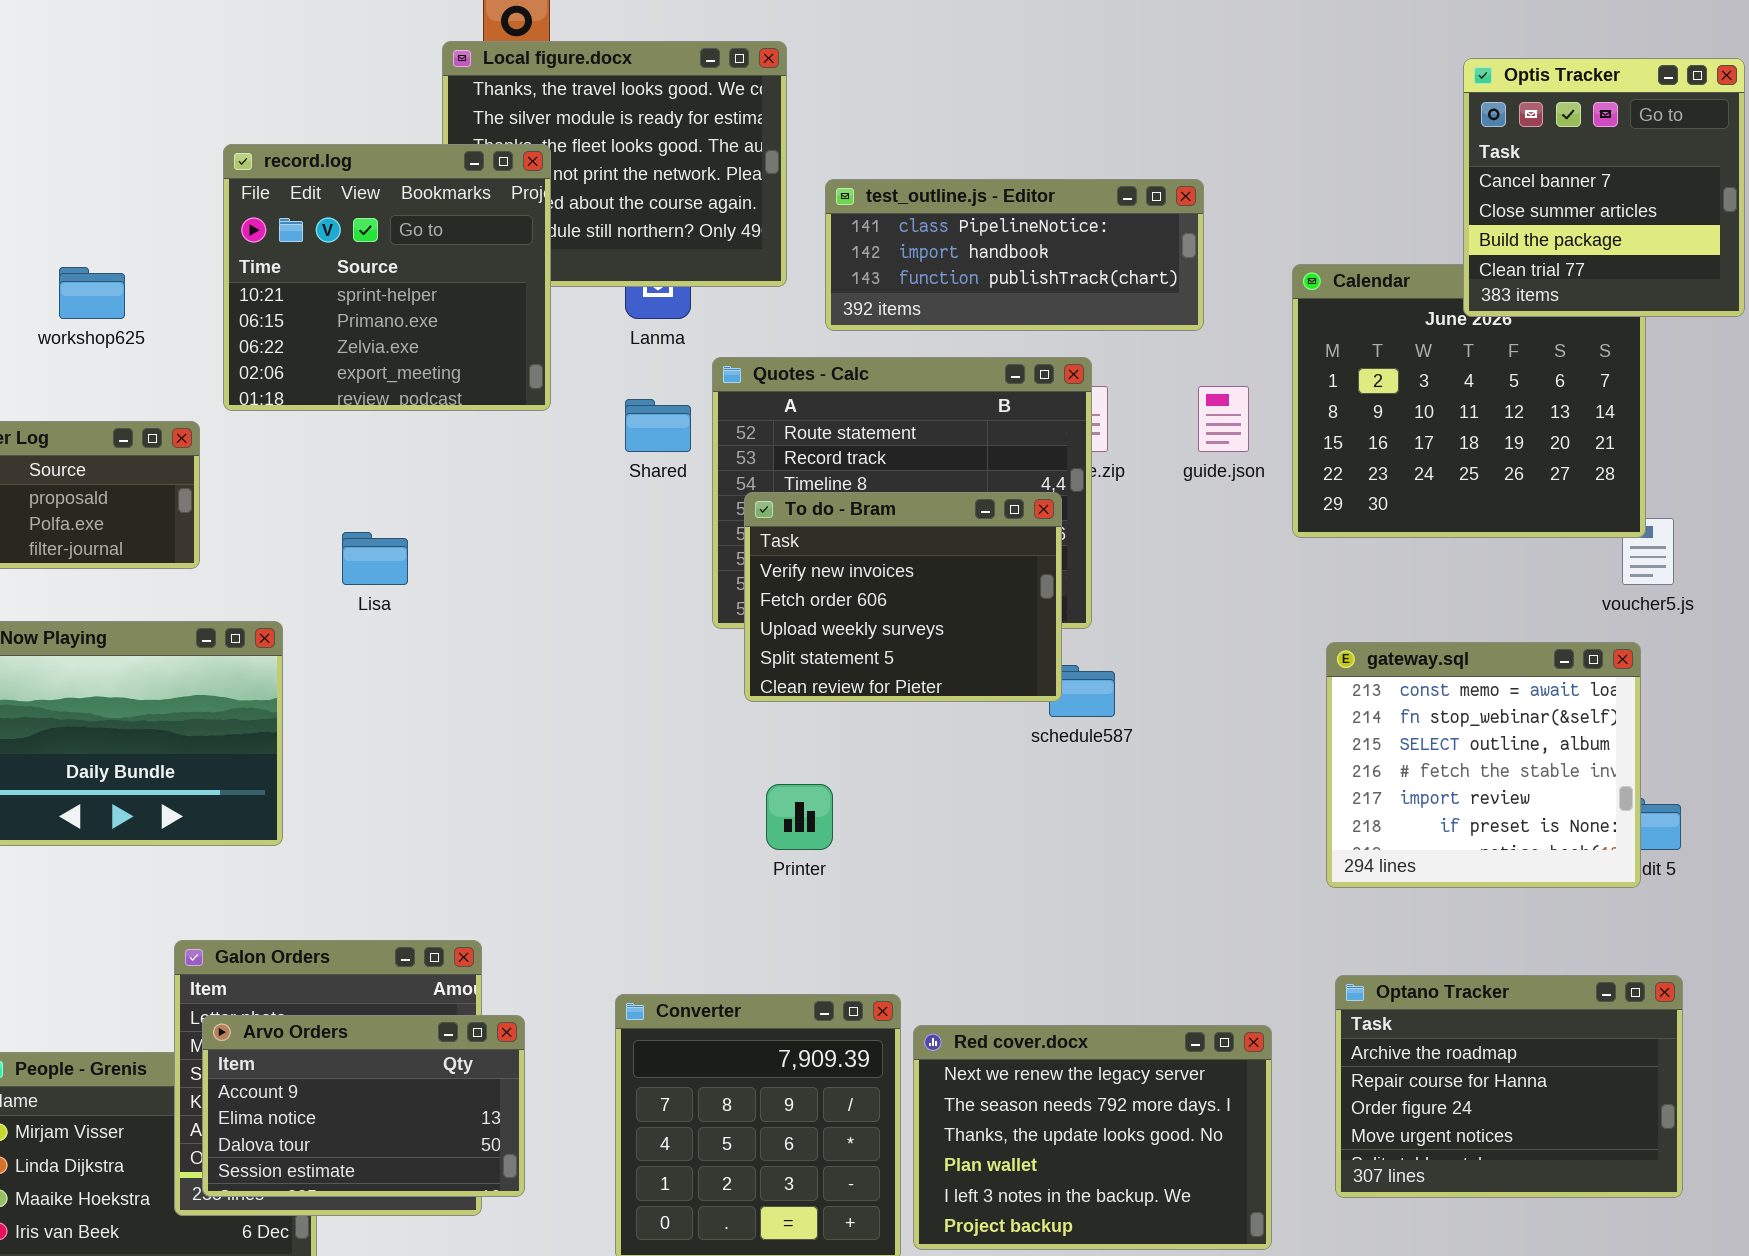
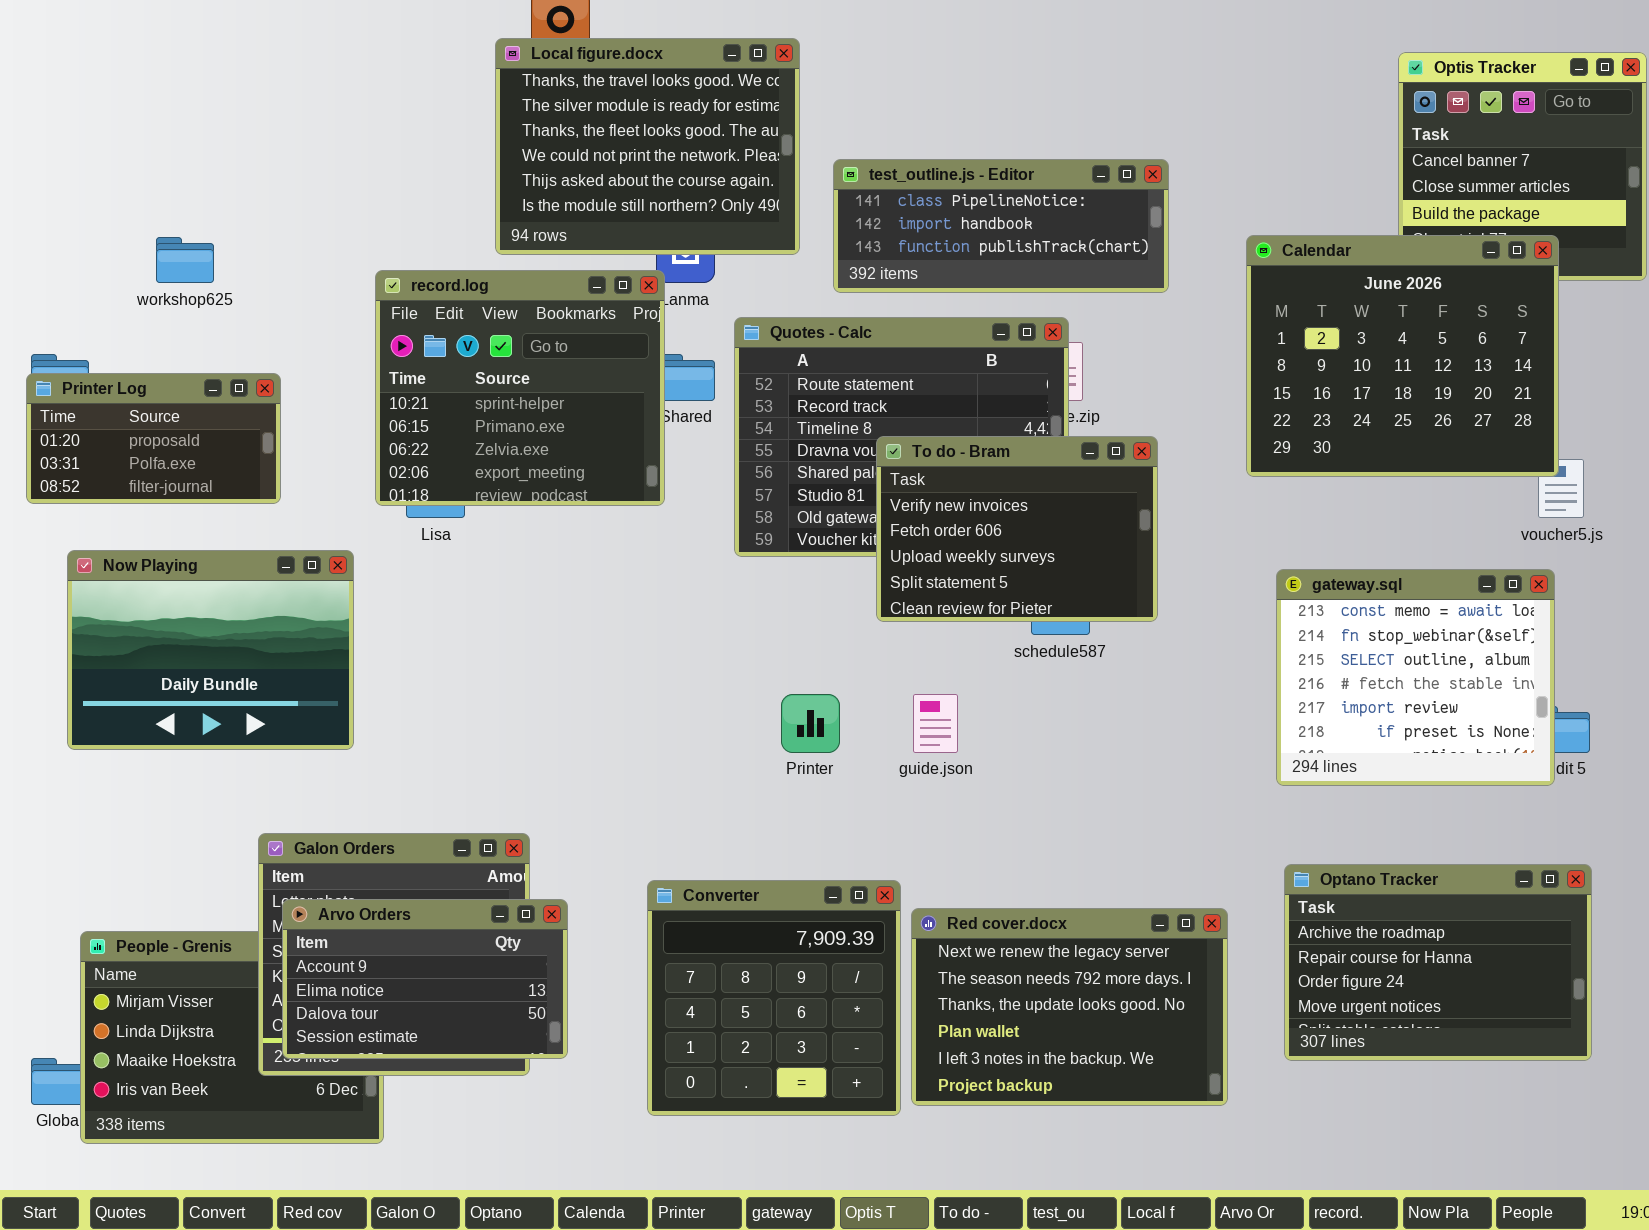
record.log: [223,144,551,411] -> [375,270,665,506], moved
Calendar: [1292,264,1646,538] -> [1246,235,1559,477], raised
guide.json: [1198,386,1249,452] -> [913,694,958,753], moved
To do - Bram: [744,492,1062,702] -> [876,436,1158,622], moved

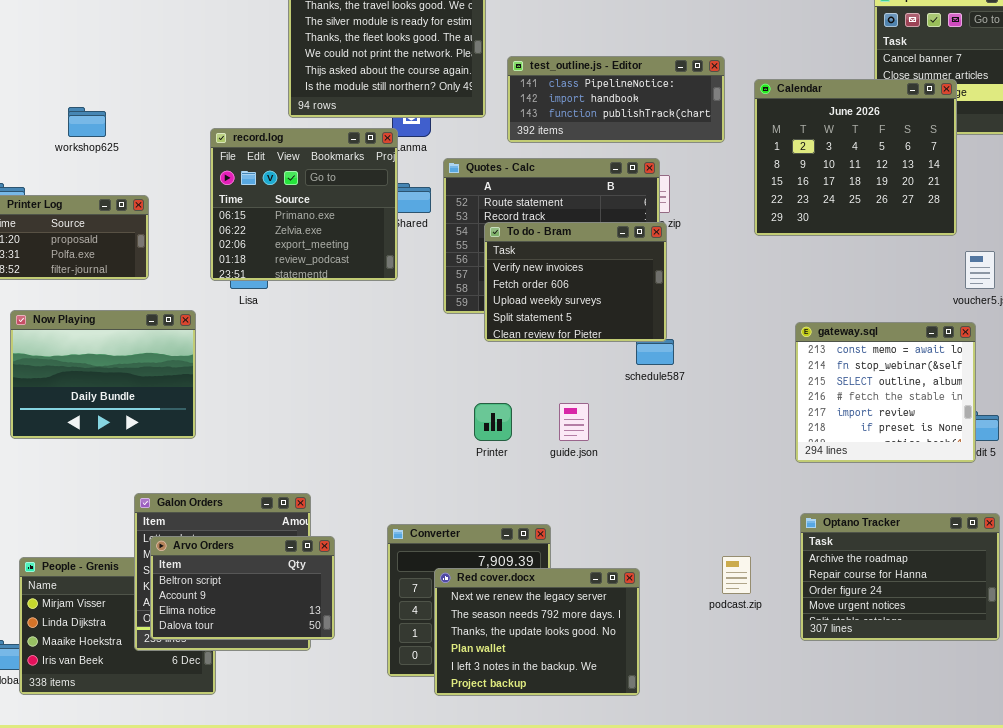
Calendar: [1246,235,1559,477] -> [754,79,957,236], moved
record.log: [375,270,665,506] -> [210,128,398,281], scrolled down 1 row
To do - Bram: [876,436,1158,622] -> [484,222,667,342], moved
Arvo Orders: [282,899,568,1059] -> [150,536,335,640], scrolled up 1 row
Red cover.docx: [911,908,1228,1106] -> [434,568,640,696], moved

